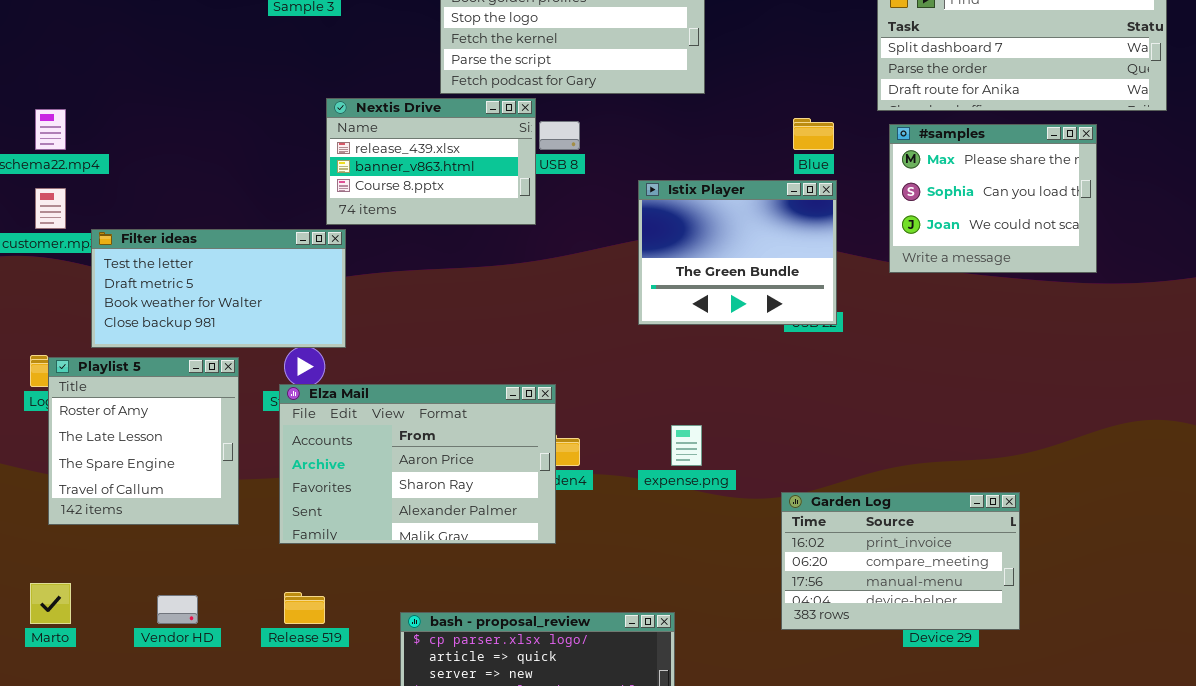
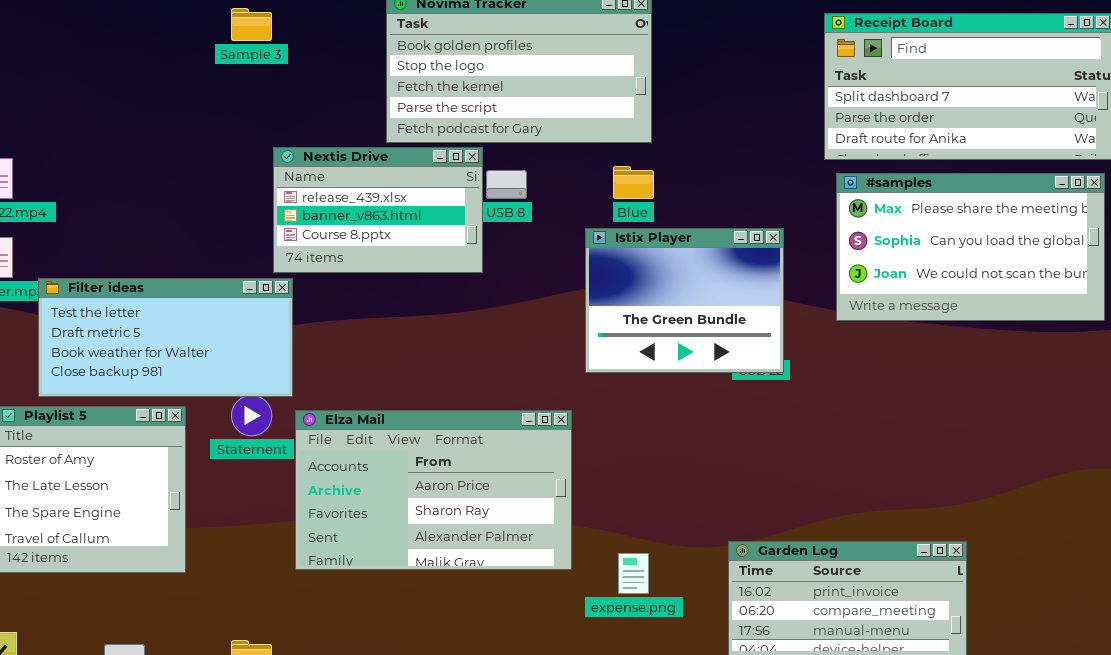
Blue: [793,118,834,150] -> [613,166,654,199], moved
#samples: [889,124,1097,273] -> [836,173,1105,321], resized
Elza Mail: [279,384,556,544] -> [295,410,572,570], moved
expense.png: [671,425,702,466] -> [618,553,649,594], moved

